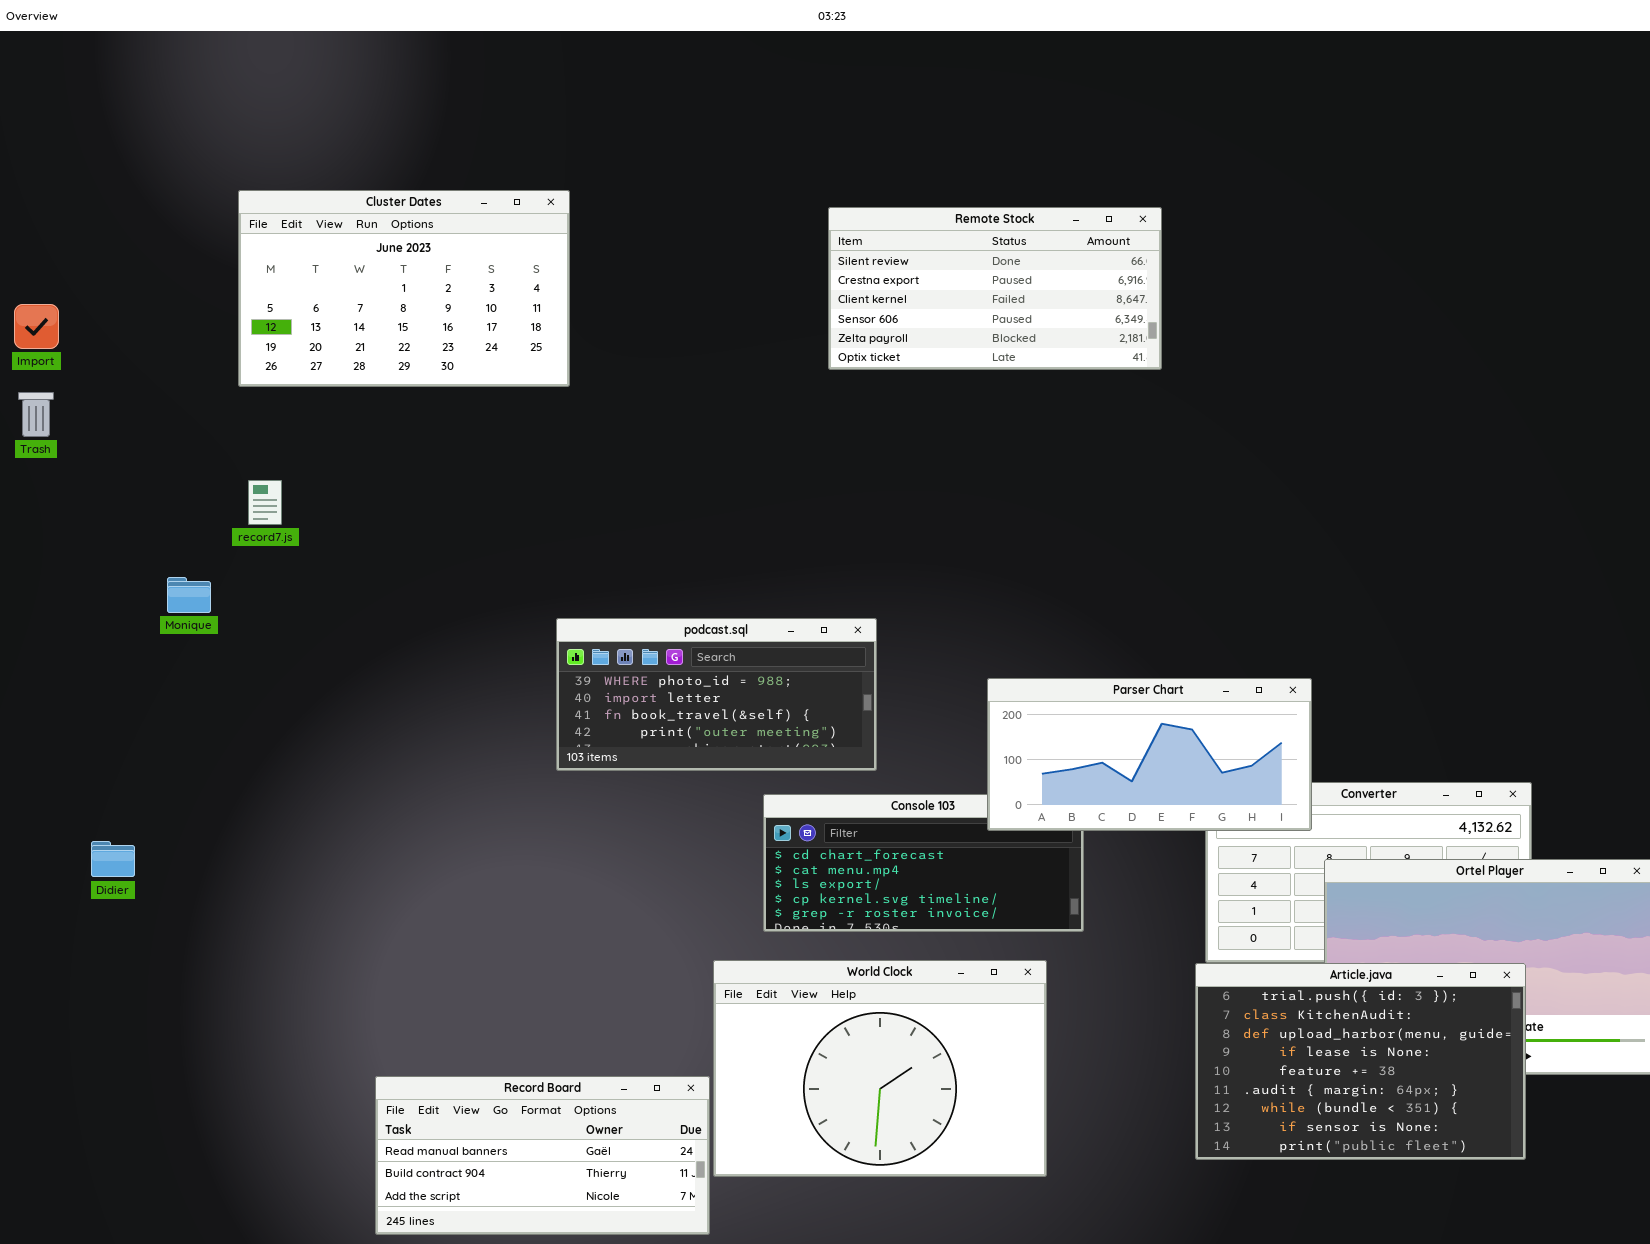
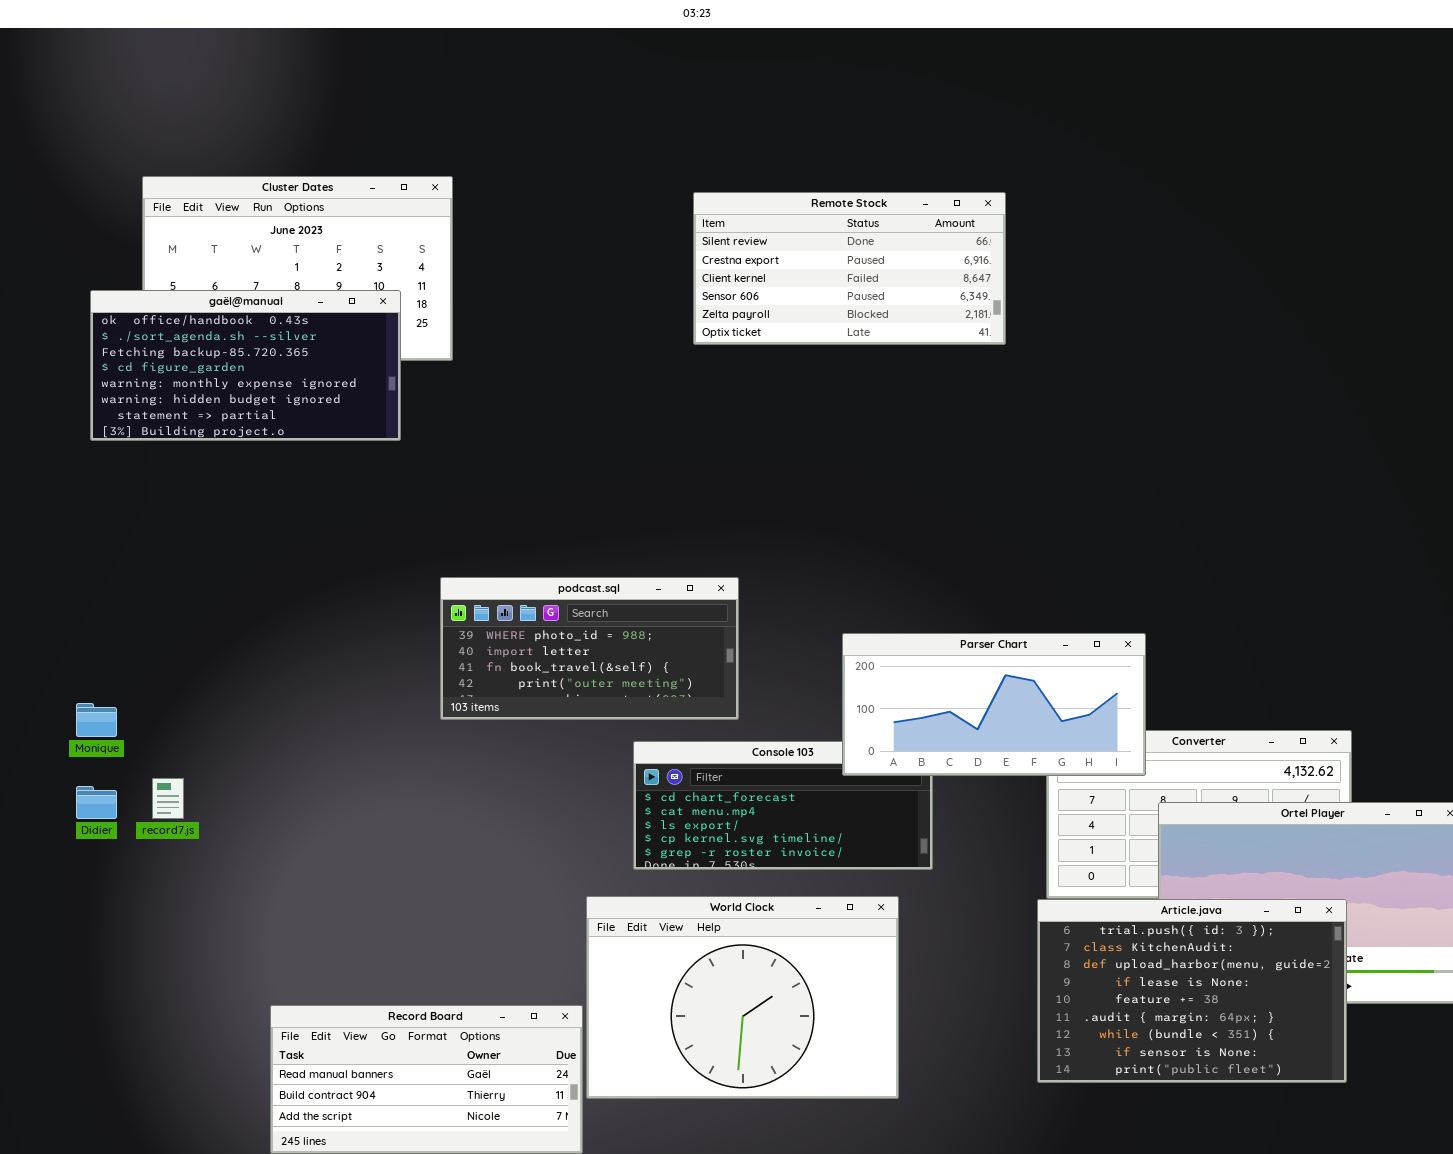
gaël@manual: none -> [90,290,401,441], opened
record7.js: [248,480,282,525] -> [152,778,184,819], moved
Monique: [167,577,211,613] -> [76,703,117,737], moved
Didier: [91,841,135,877] -> [76,786,117,819], moved

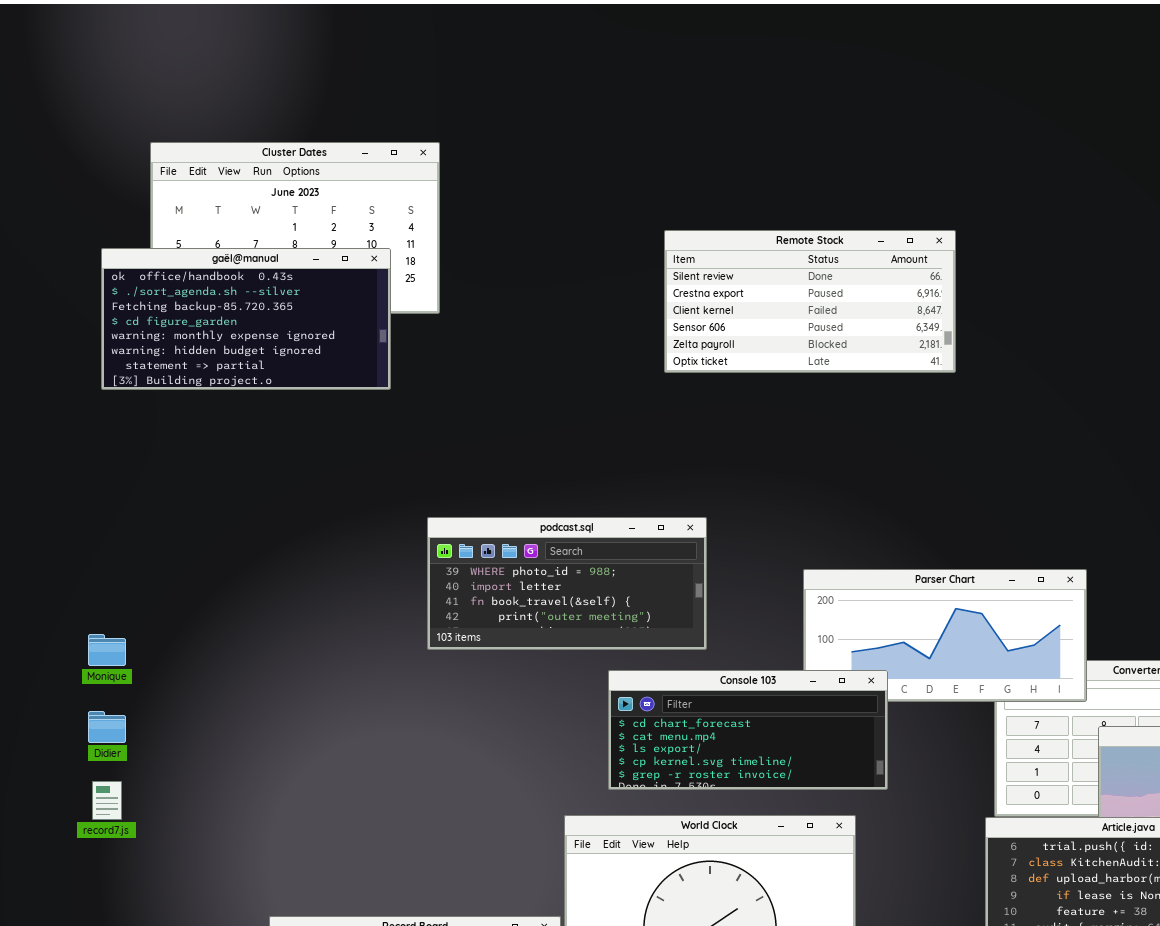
Remote Stock: [693,192,1006,345] -> [664,230,956,373], moved
Console 103: [633,741,933,870] -> [608,670,888,790], raised
record7.js: [152,778,184,819] -> [92,781,122,820], moved

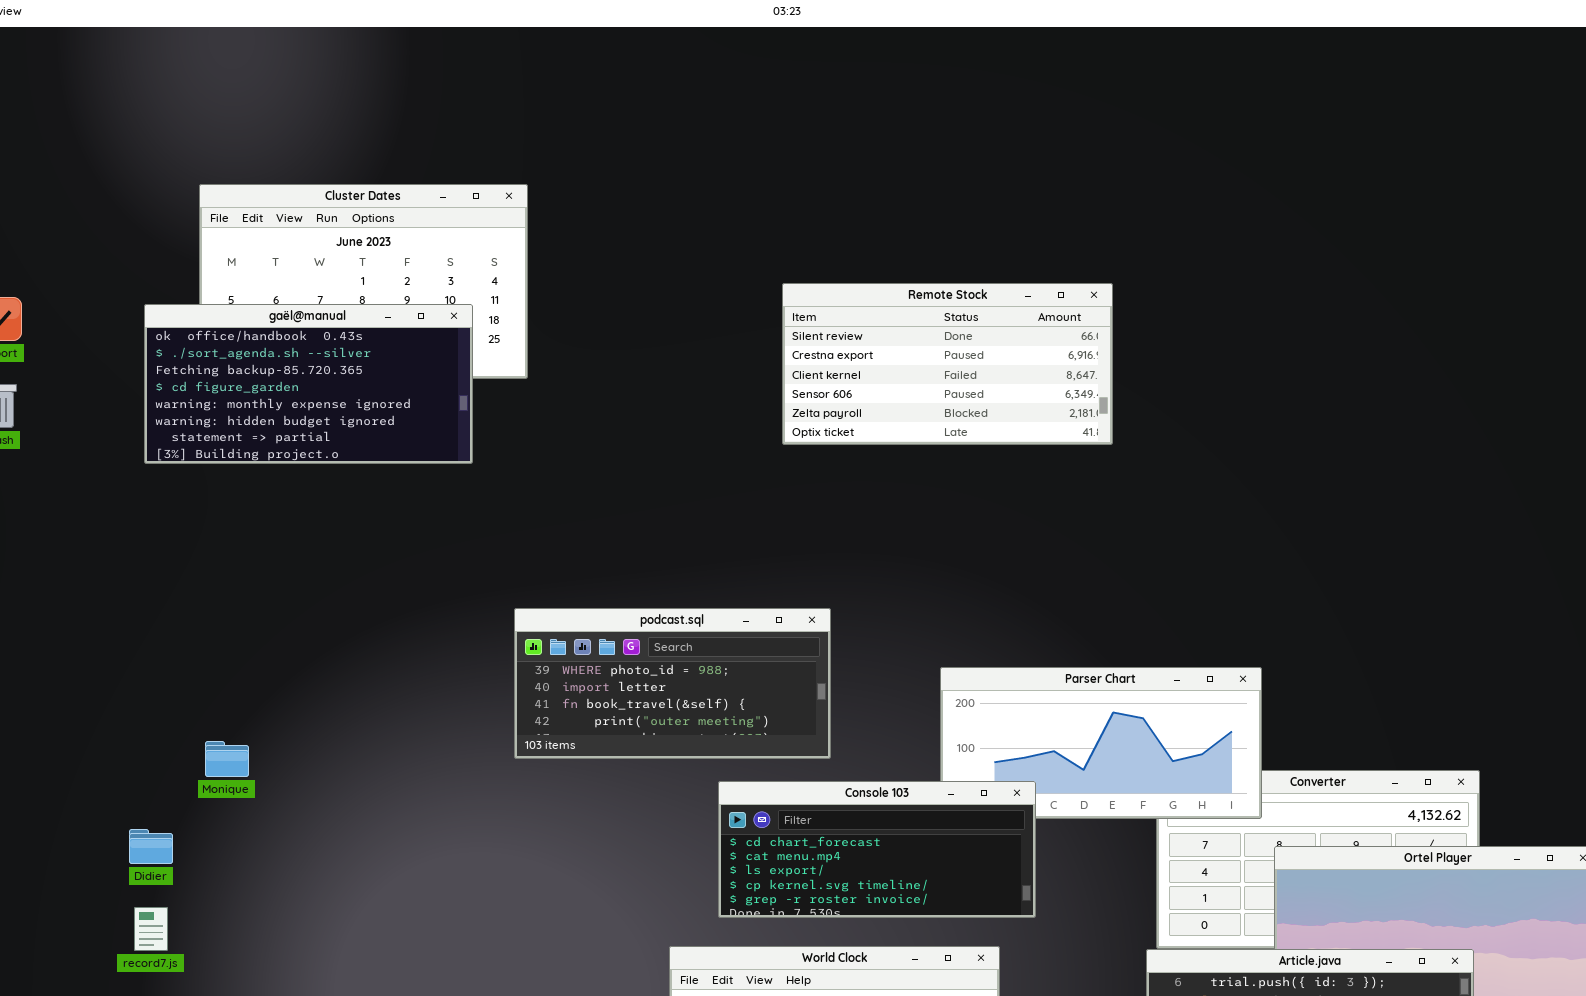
Monique: [88,634,126,666] -> [205,741,249,777], moved

